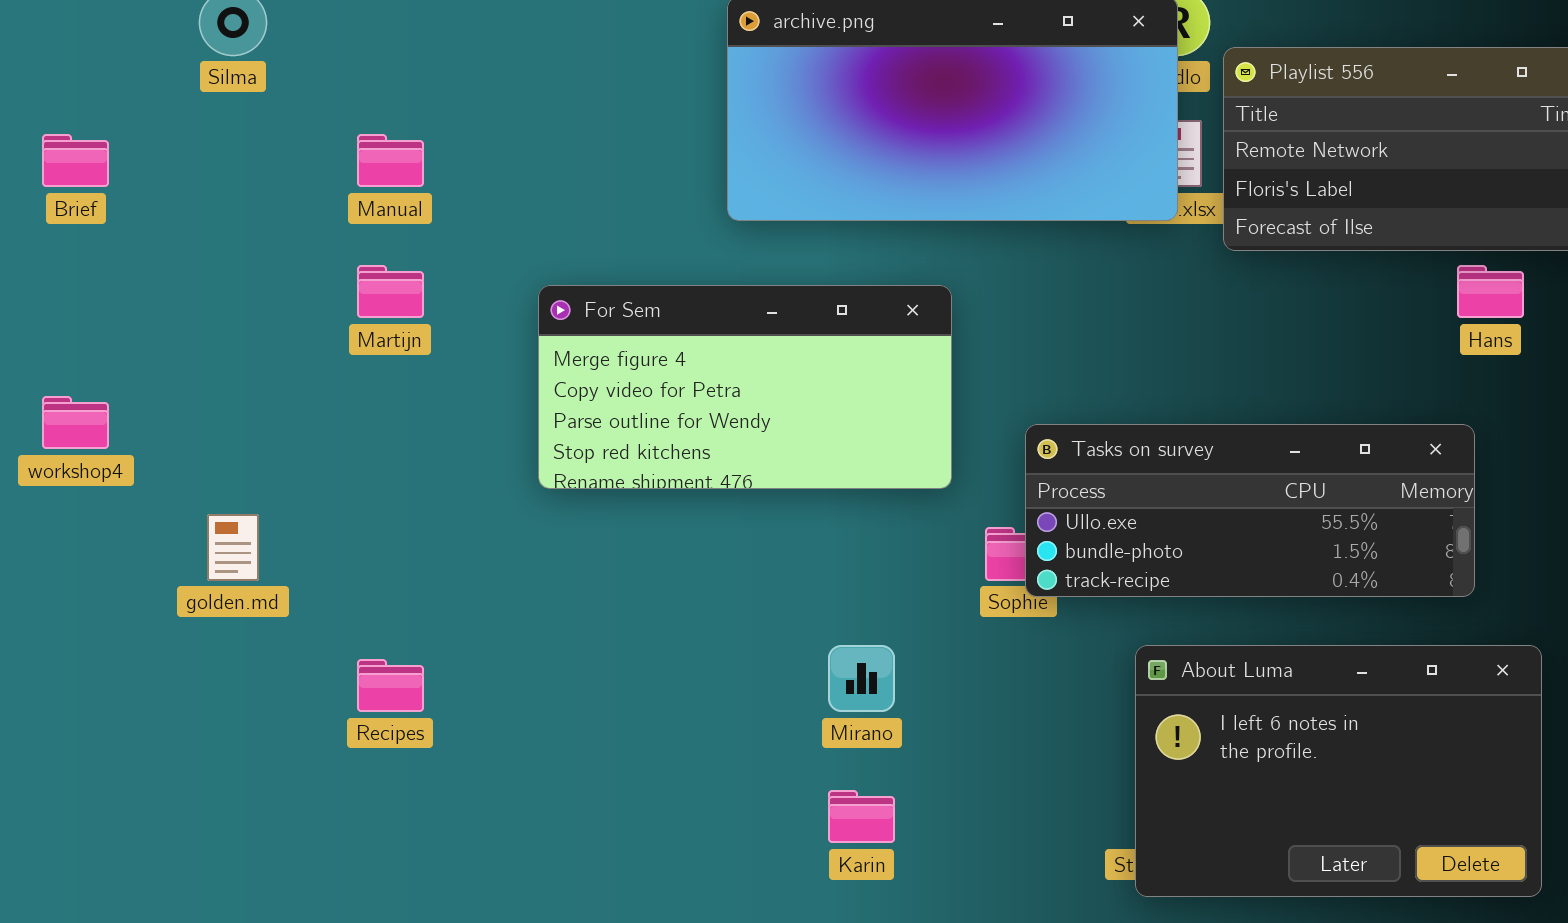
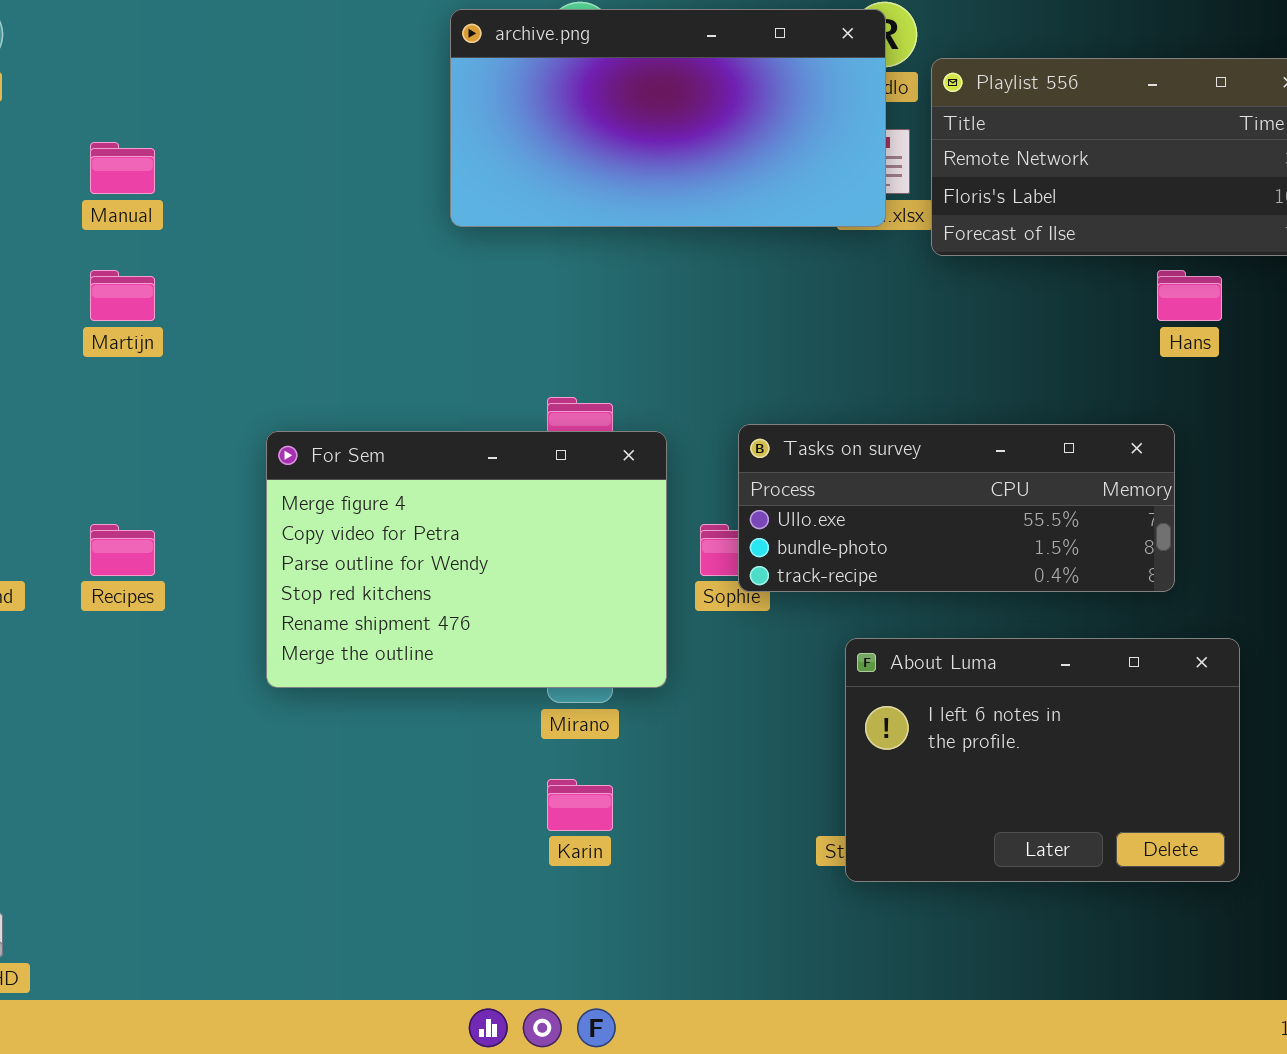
For Sem: [538,285,952,489] -> [266,431,667,688], moved, resized
Recipes: [357,659,424,712] -> [90,524,155,576], moved

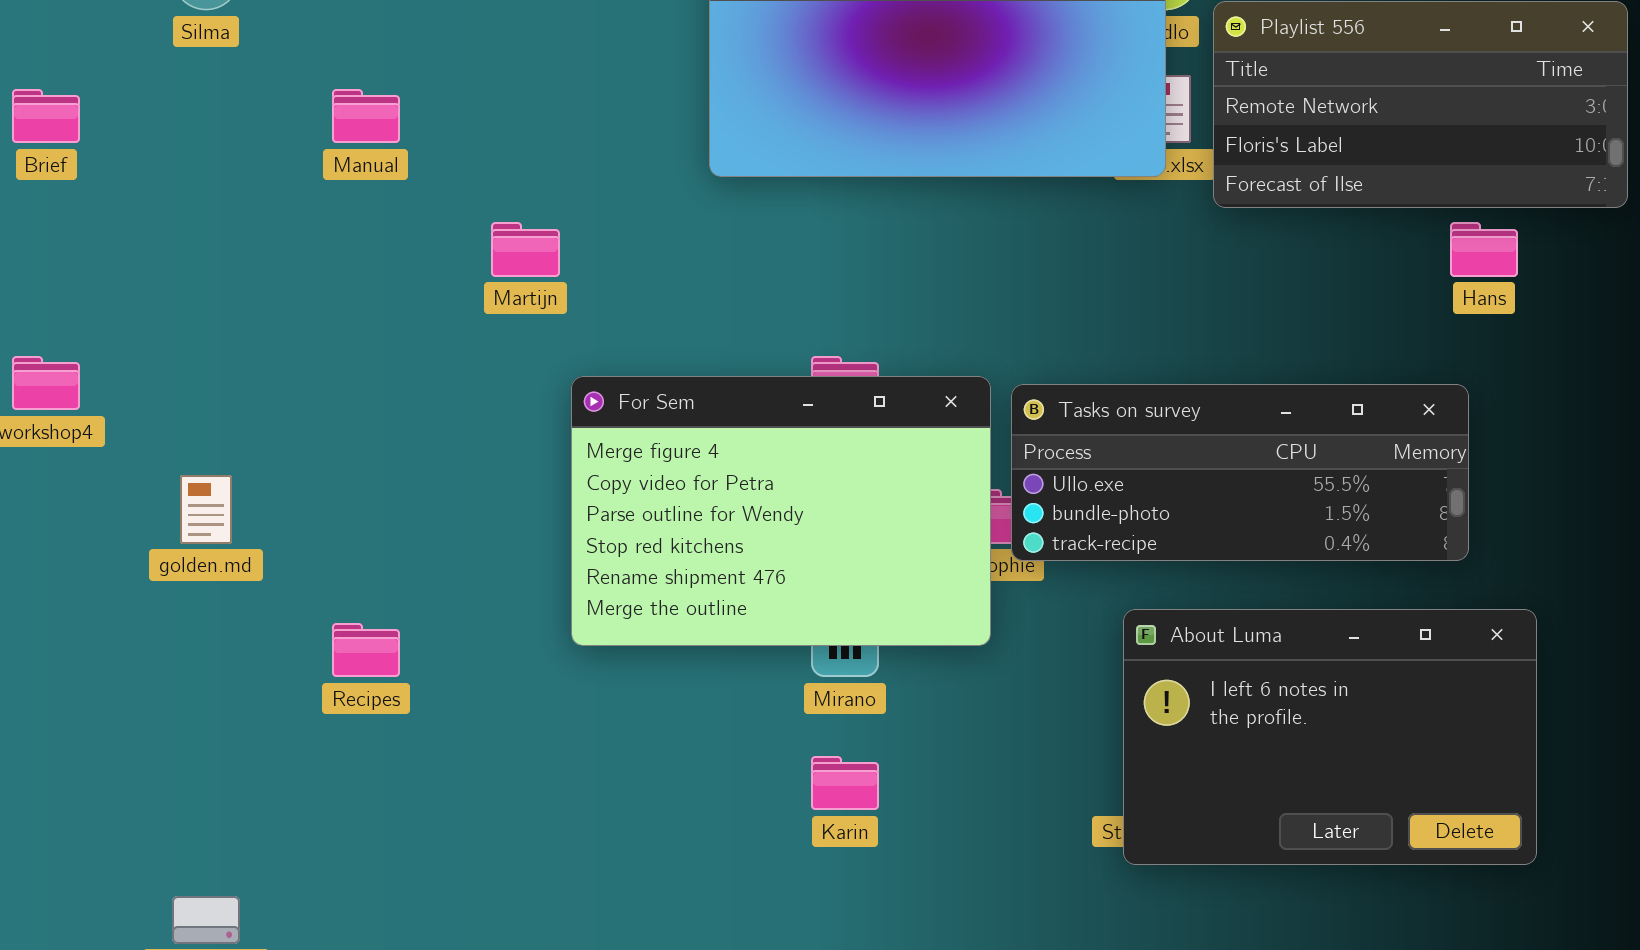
Martijn: [90,270,155,321] -> [491,222,560,277], moved
For Sem: [266,431,667,688] -> [571,376,991,646], moved
Recipes: [90,524,155,576] -> [332,623,400,677], moved

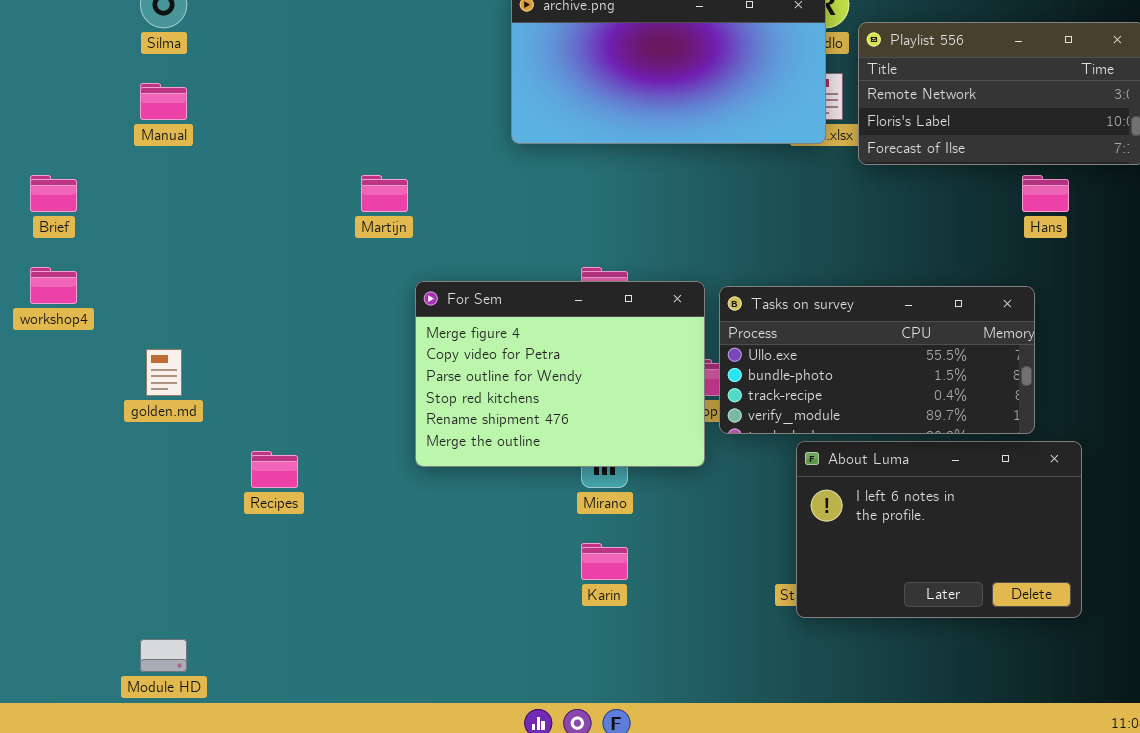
Brief: [12,89,80,143] -> [30,175,77,212], moved
Manual: [332,89,400,143] -> [140,83,187,120], moved
Tasks on survey: [1011,384,1469,561] -> [719,286,1035,434], resized

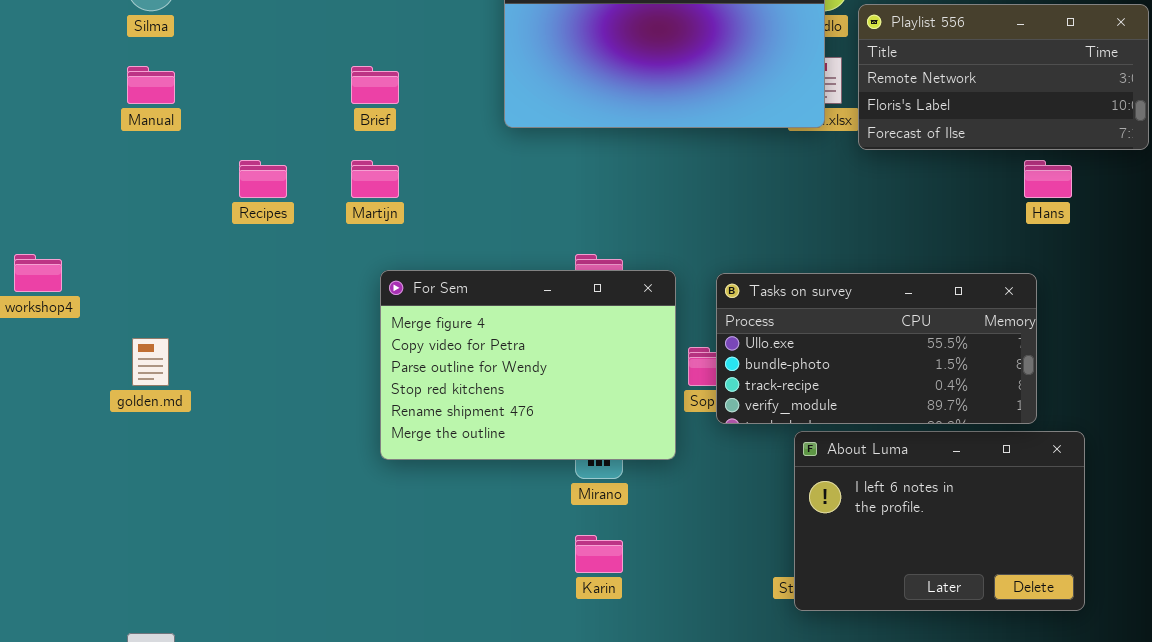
Brief: [30,175,77,212] -> [351,66,399,104], moved
For Sem: [415,281,705,467] -> [380,270,676,460], moved
Recipes: [251,451,298,488] -> [239,160,287,198], moved

